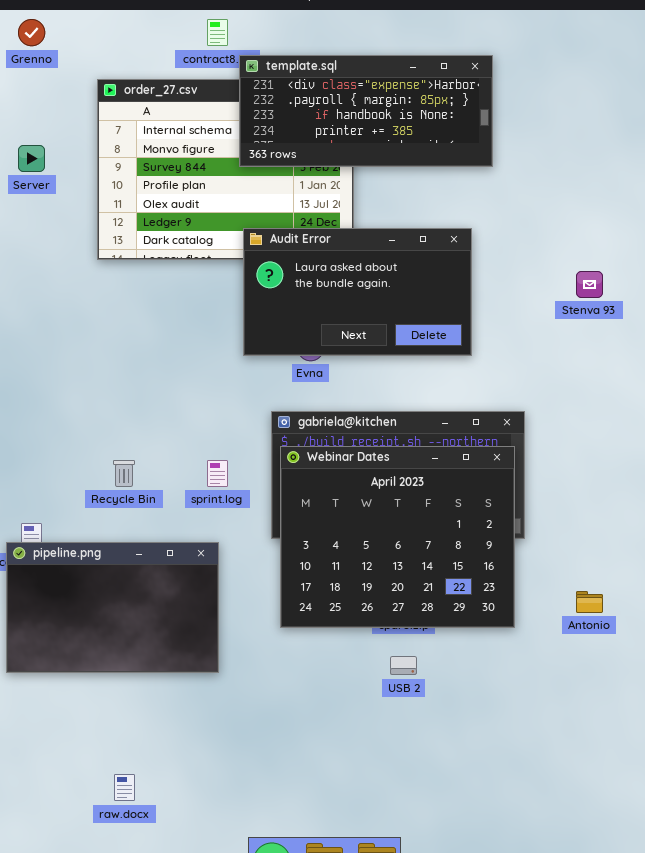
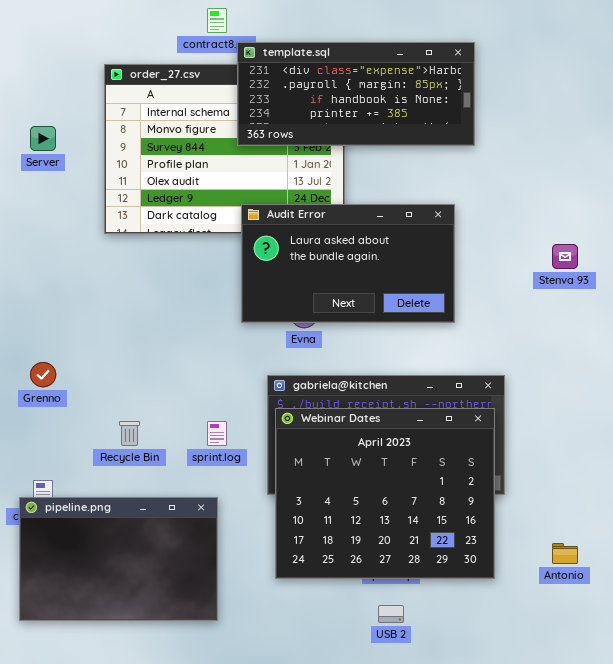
Grenno: [18,19,45,46] -> [30,362,56,387], moved

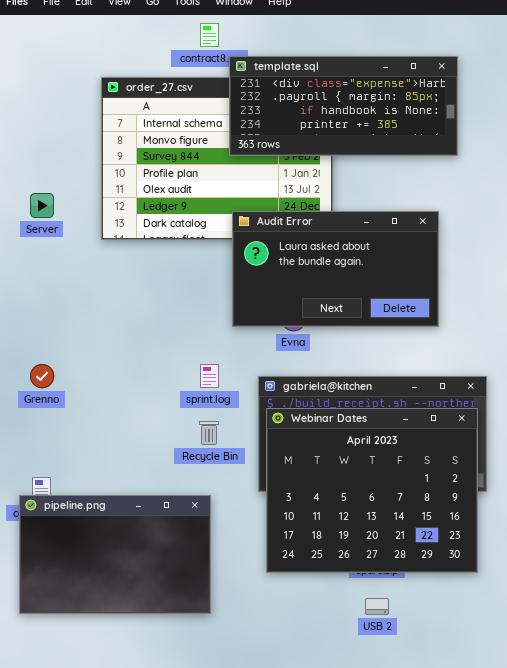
Server: [30,126,56,151] -> [30,193,54,218], moved
Recycle Bin: [119,421,140,446] -> [199,421,219,445], moved
sprint.log: [207,421,227,446] -> [200,364,219,388], moved

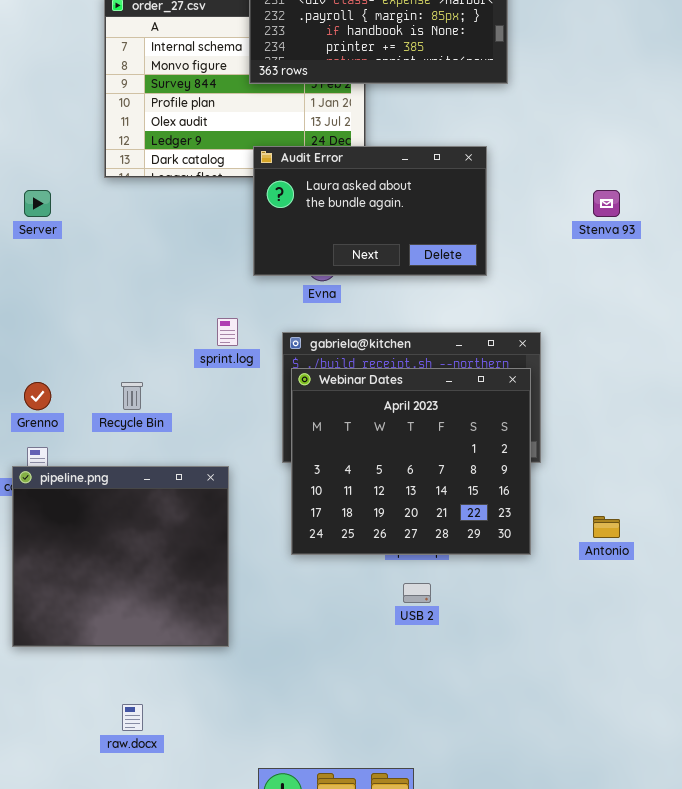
Server: [30,193,54,218] -> [24,190,51,217], moved
Grenno: [30,364,54,388] -> [24,382,51,410], moved
Recycle Bin: [199,421,219,445] -> [121,382,143,410], moved
pipeline.png: [19,495,211,614] -> [12,466,229,647], resized

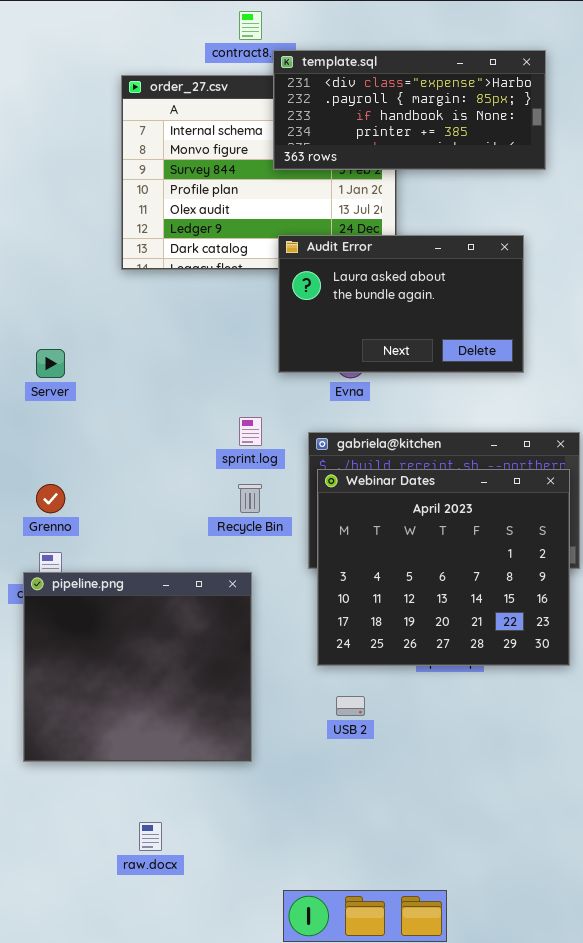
Server: [24,190,51,217] -> [36,349,65,378], moved
Recycle Bin: [121,382,143,410] -> [238,484,262,513], moved
USB 2: [403,583,431,603] -> [336,696,365,716], moved

